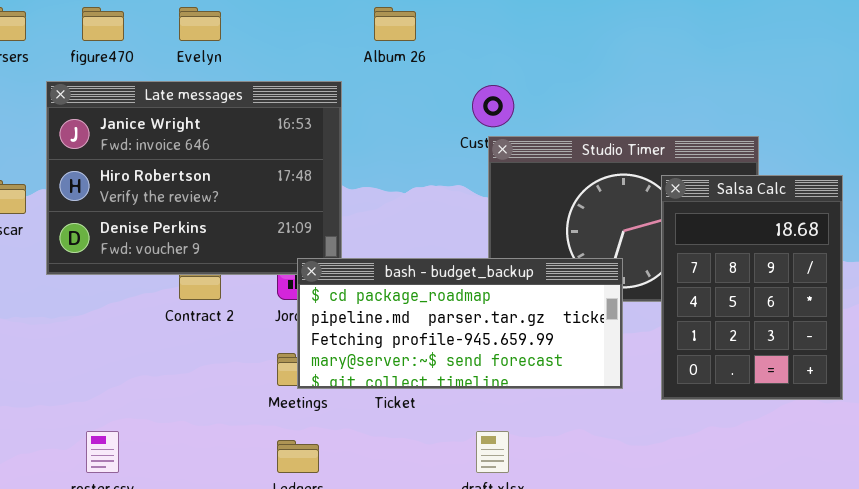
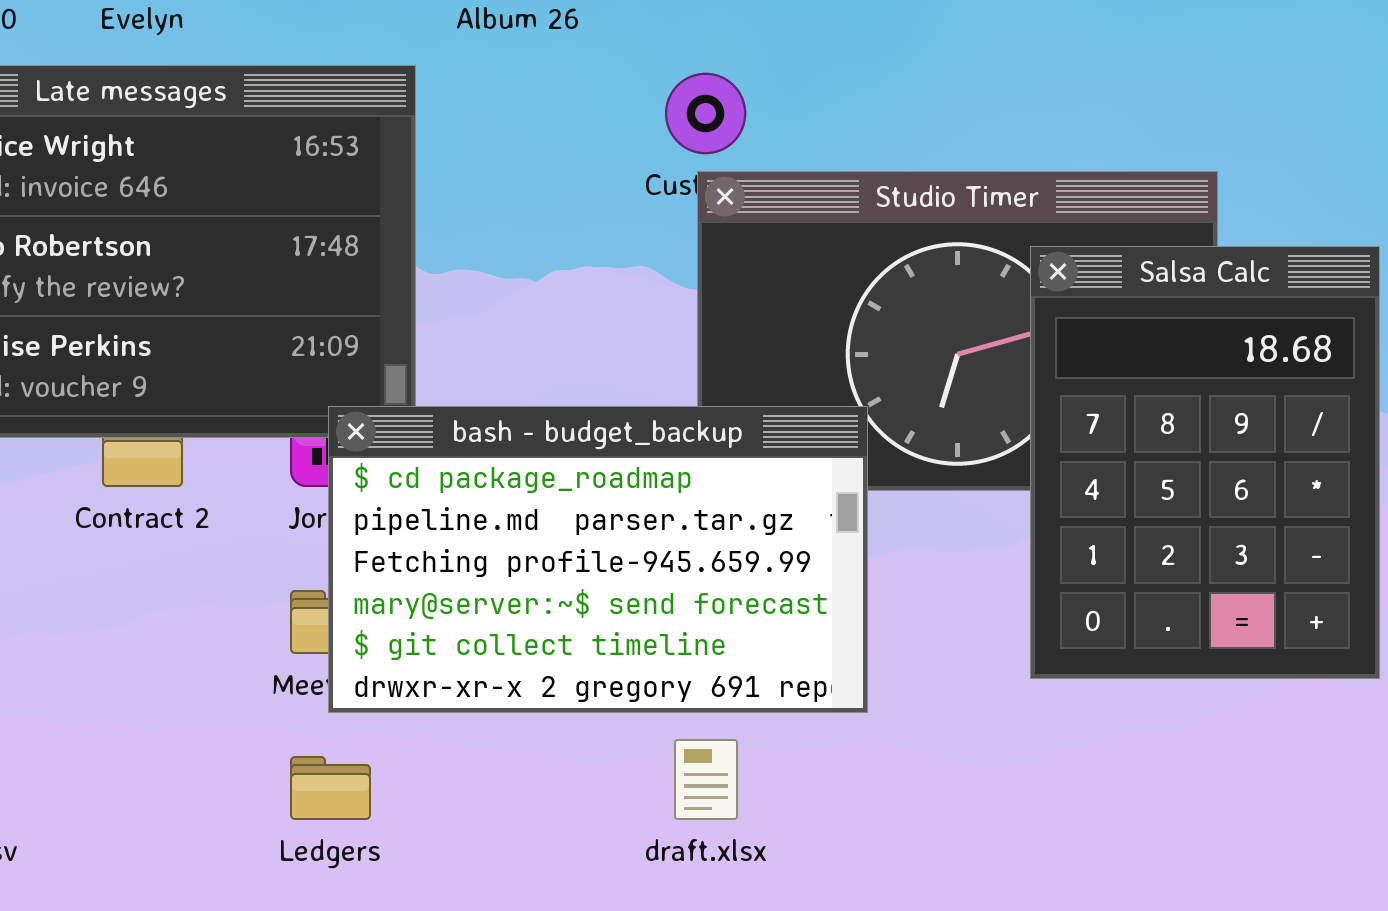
bash - budget_backup: [297,258,623,389] -> [328,406,868,713], resized

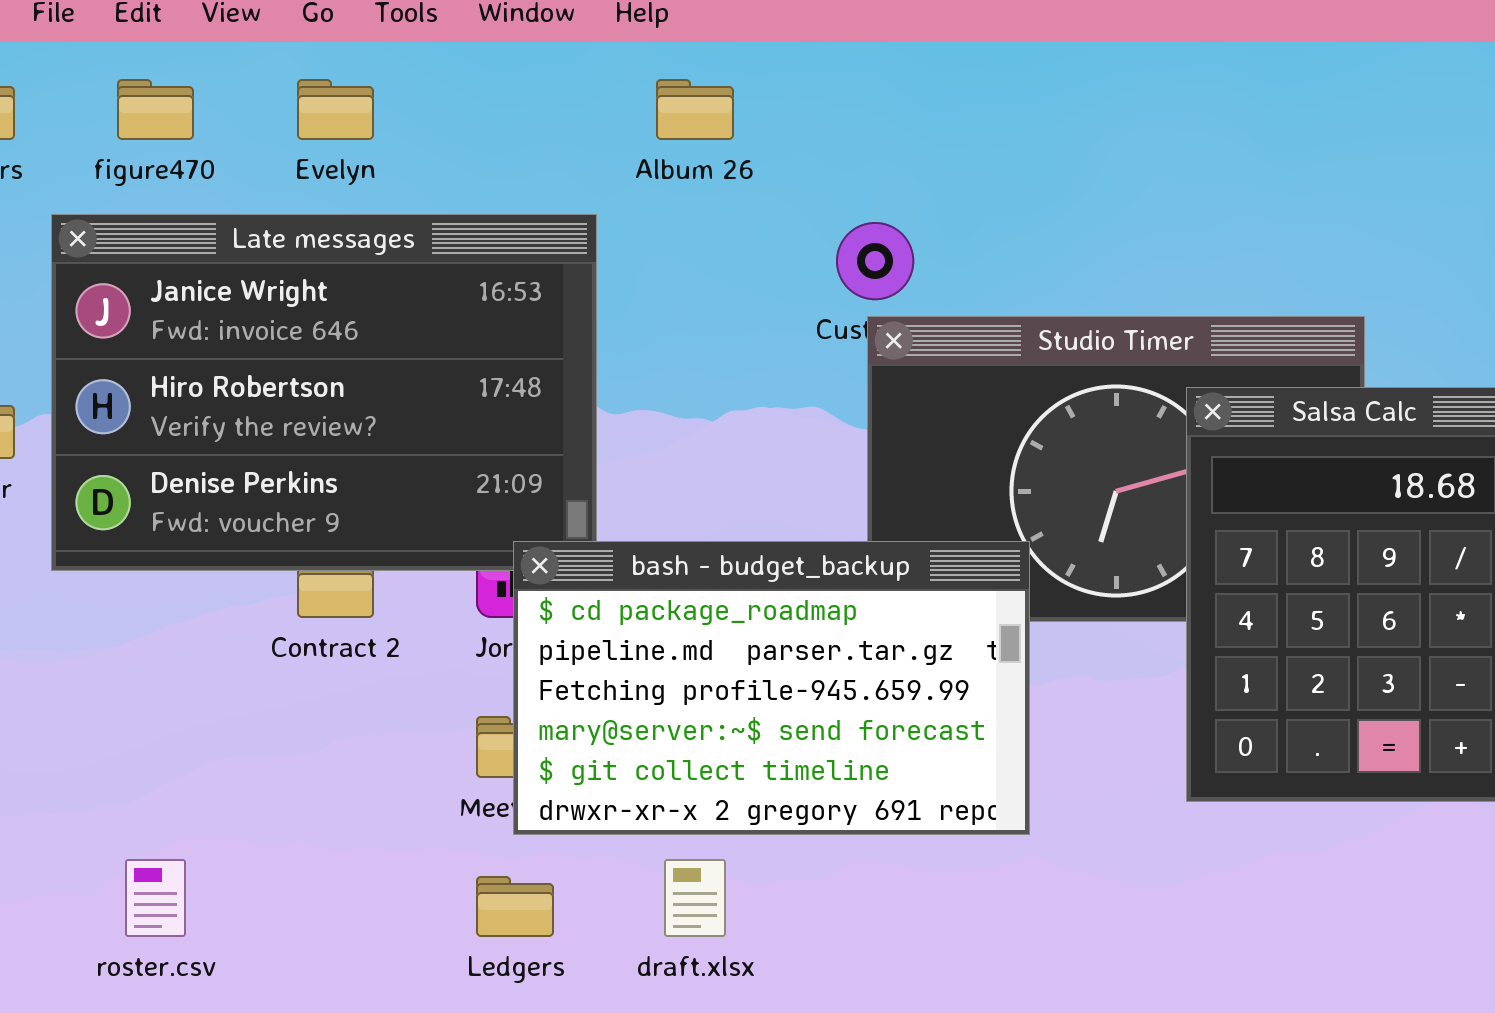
draft.xlsx: [674,739,738,820] -> [664,859,726,937], moved

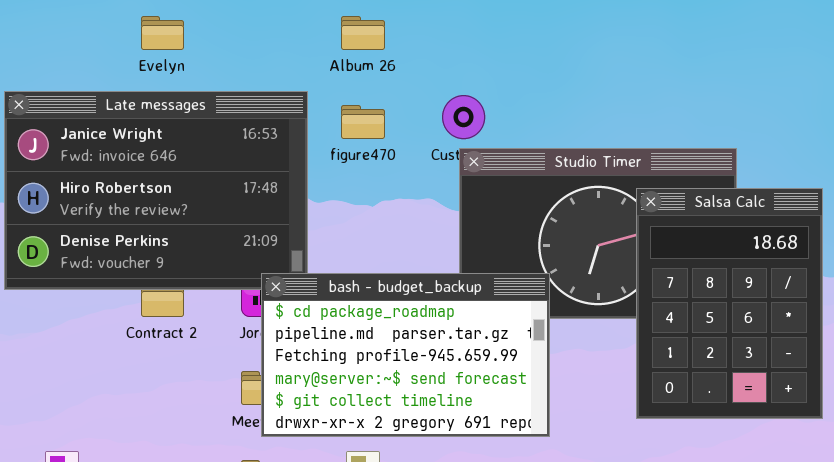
figure470: [117,79,194,140] -> [341,105,385,139], moved

